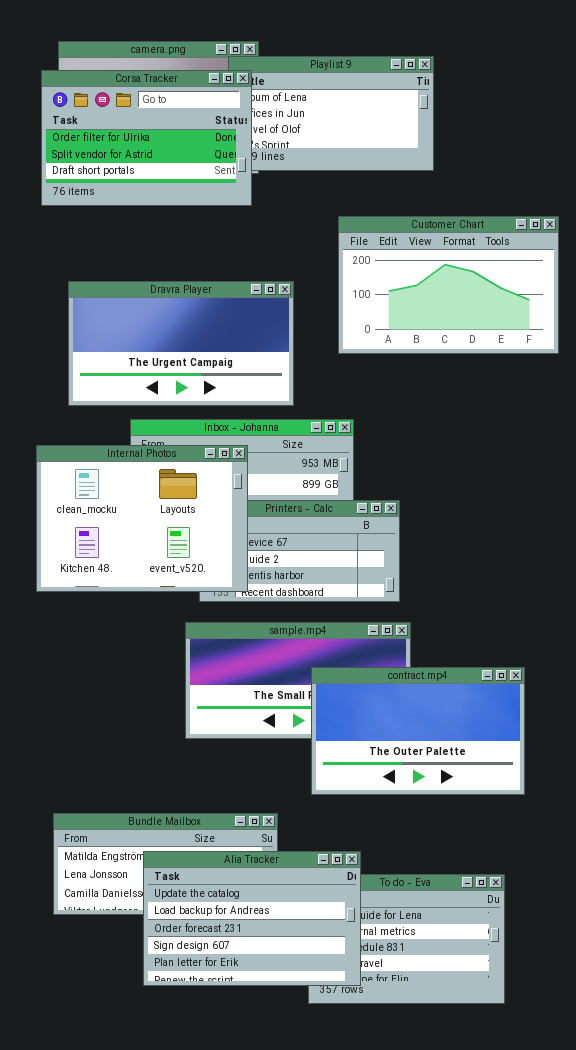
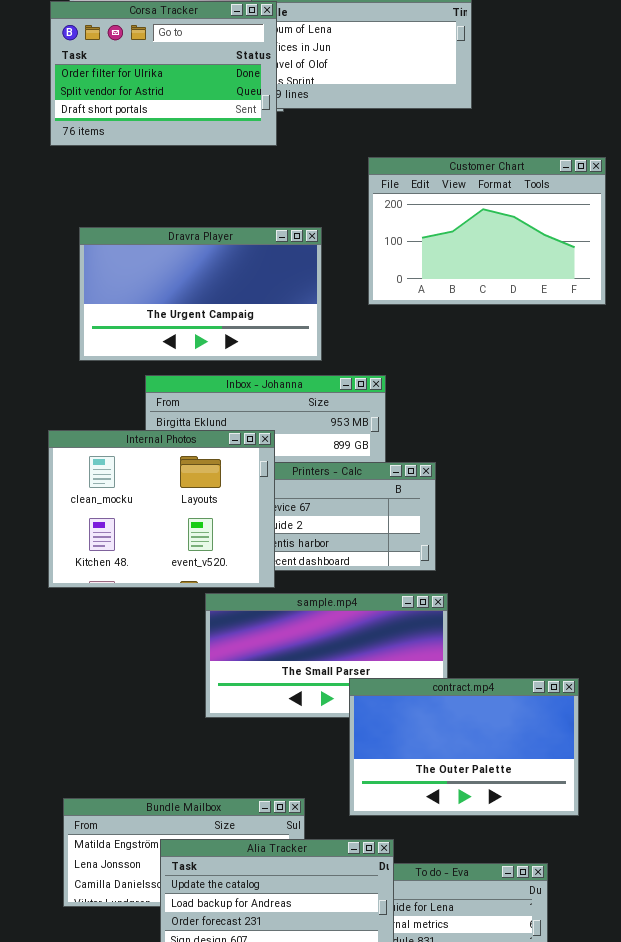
Internal Photos: [36,445,248,592] -> [48,430,275,588], moved
contract.mp4: [311,667,525,795] -> [349,678,579,816], moved

